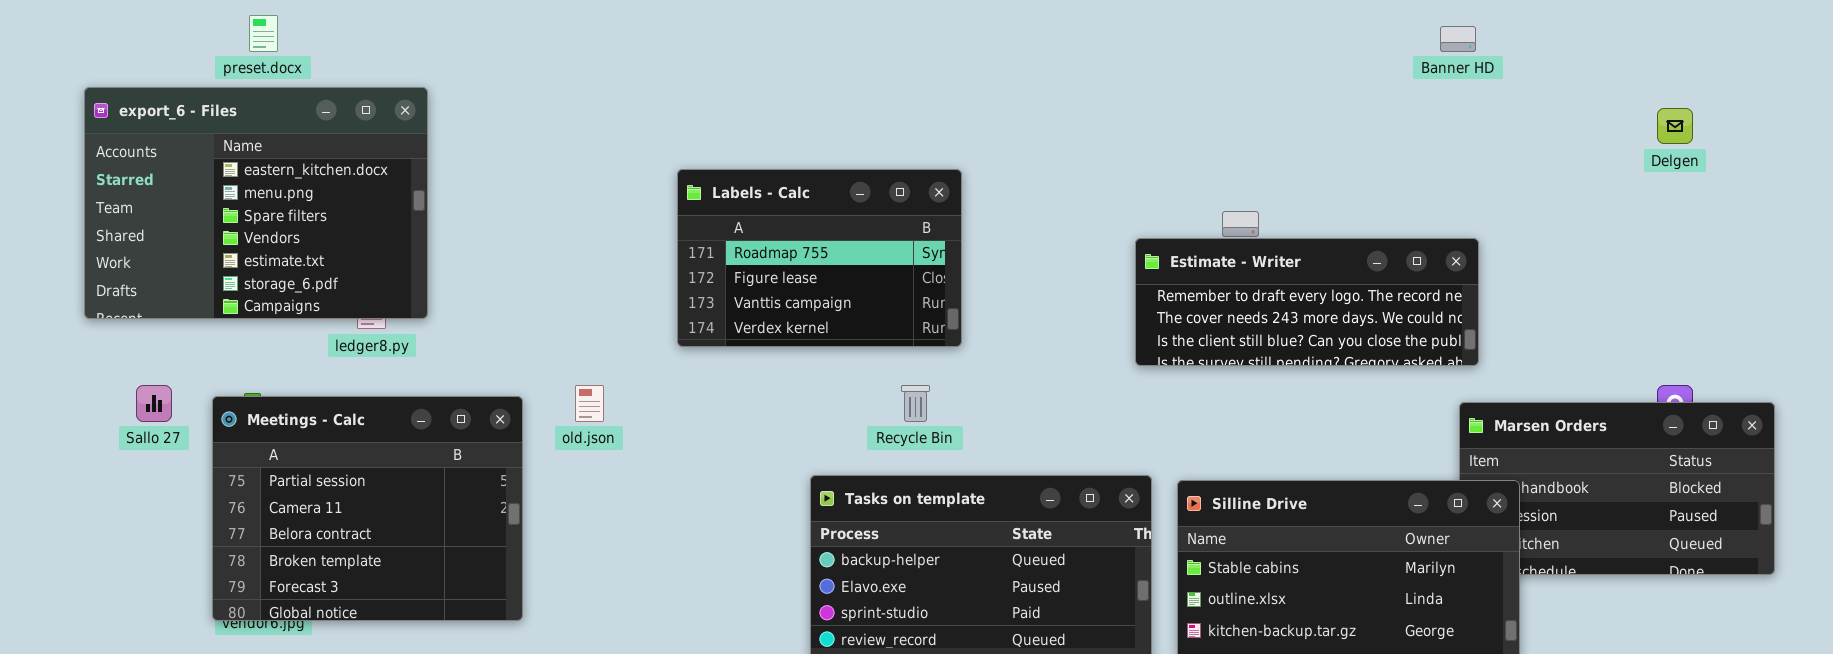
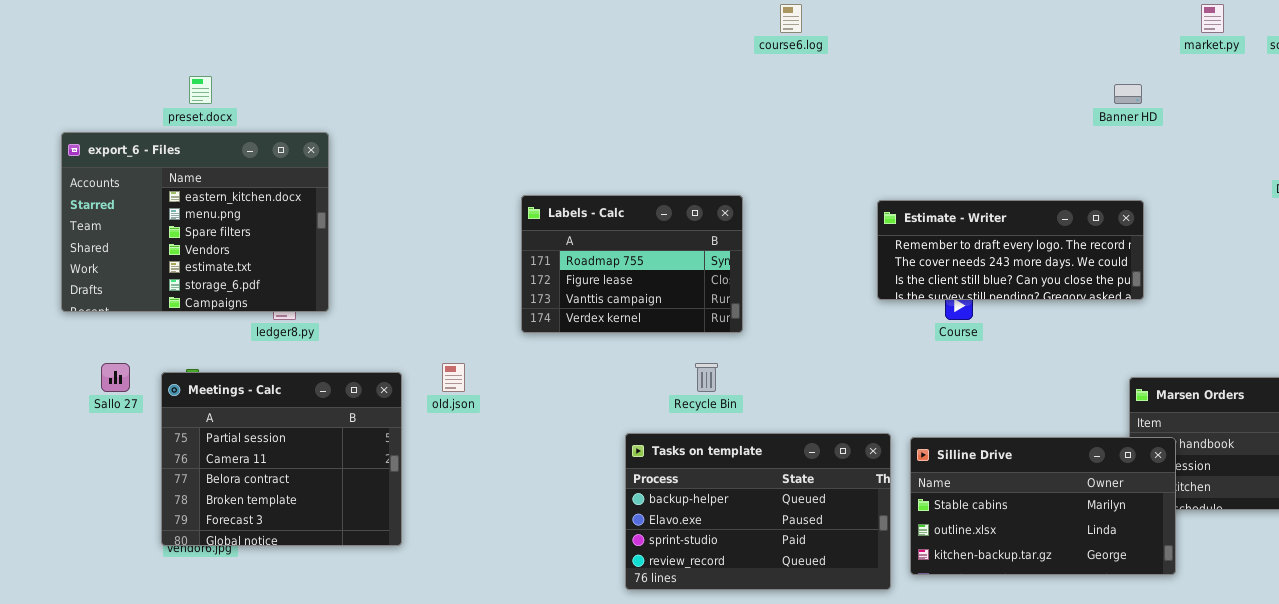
Estimate - Writer: [1135,238,1479,366] -> [877,200,1144,300], moved

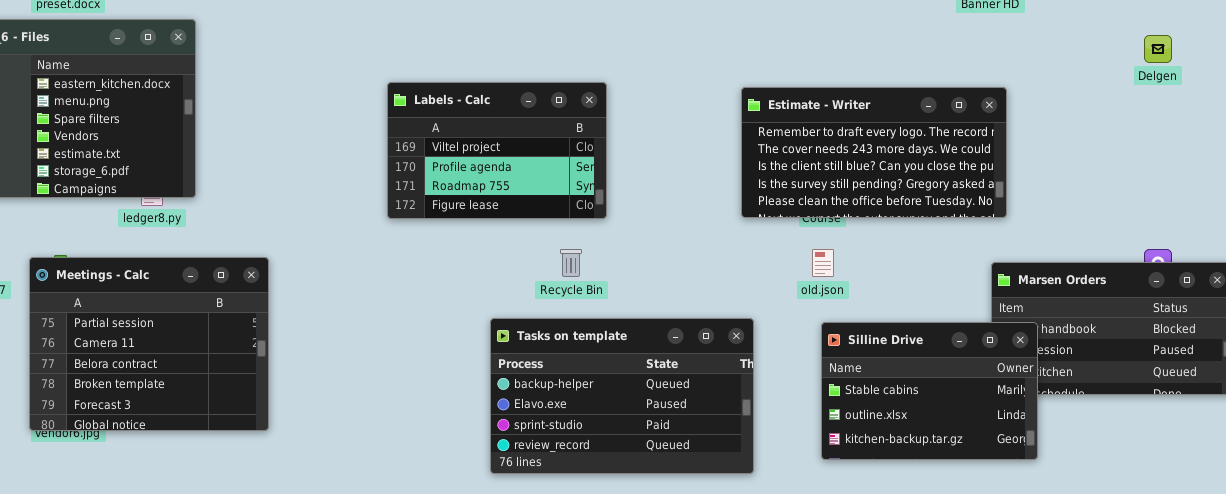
Labels - Calc: [521,195,743,333] -> [387,82,607,219], scrolled up 2 rows
Estimate - Writer: [877,200,1144,300] -> [741,87,1007,218], resized
old.json: [442,363,465,392] -> [812,249,834,277], moved
Silline Drive: [910,437,1176,575] -> [821,322,1038,460], resized

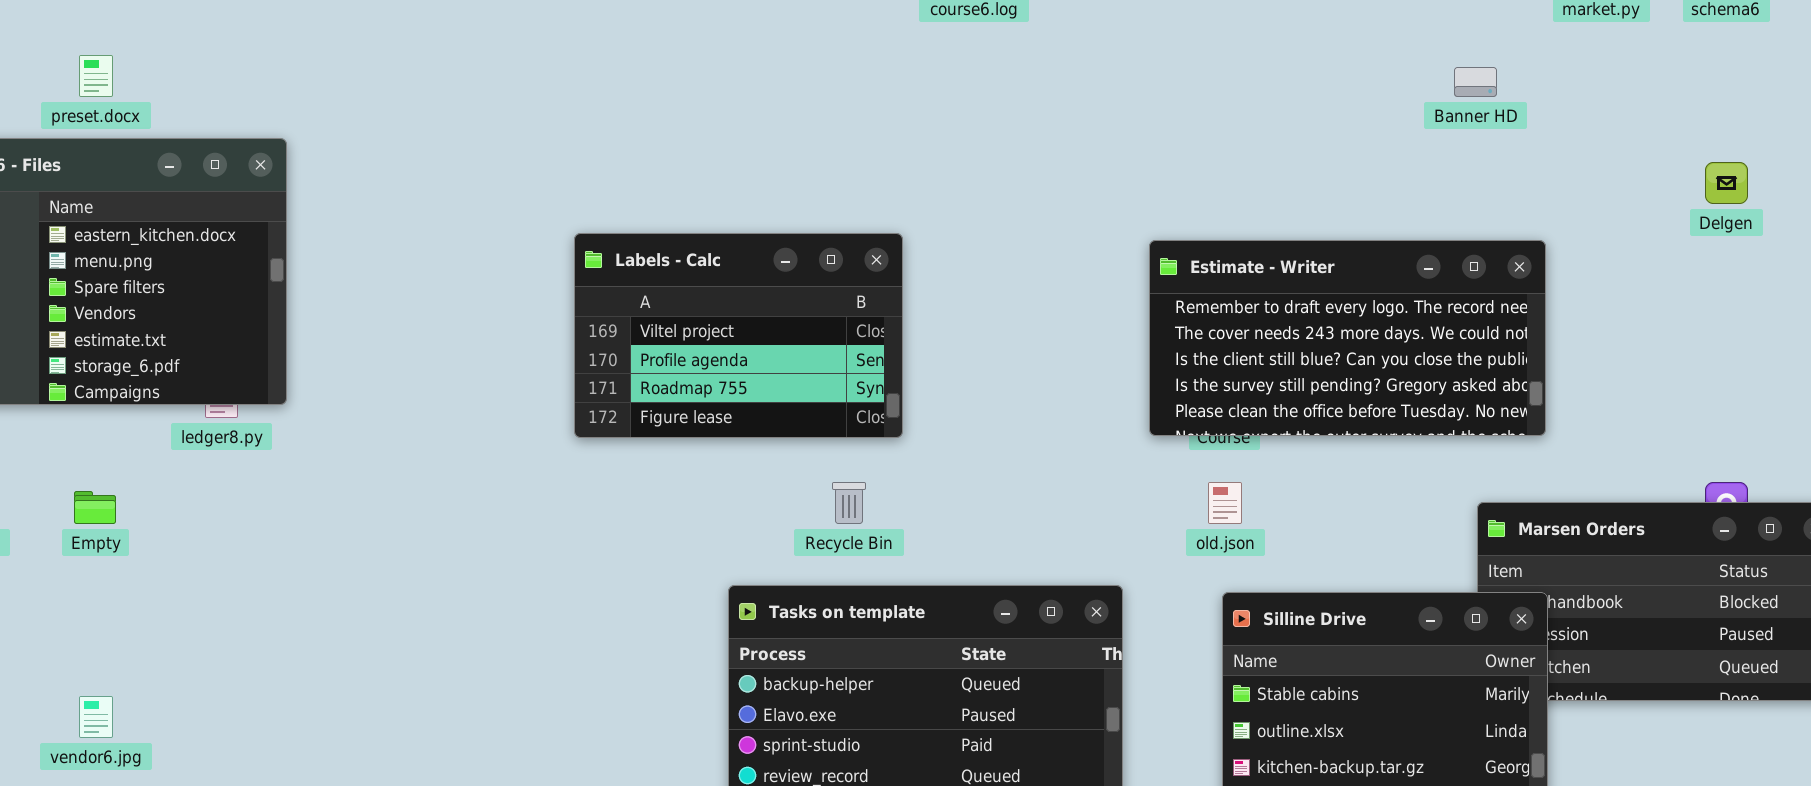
Estimate - Writer: [741,87,1007,218] -> [1149,240,1546,436], moved
Meetings - Calc: [29,257,269,431] -> none, closed

